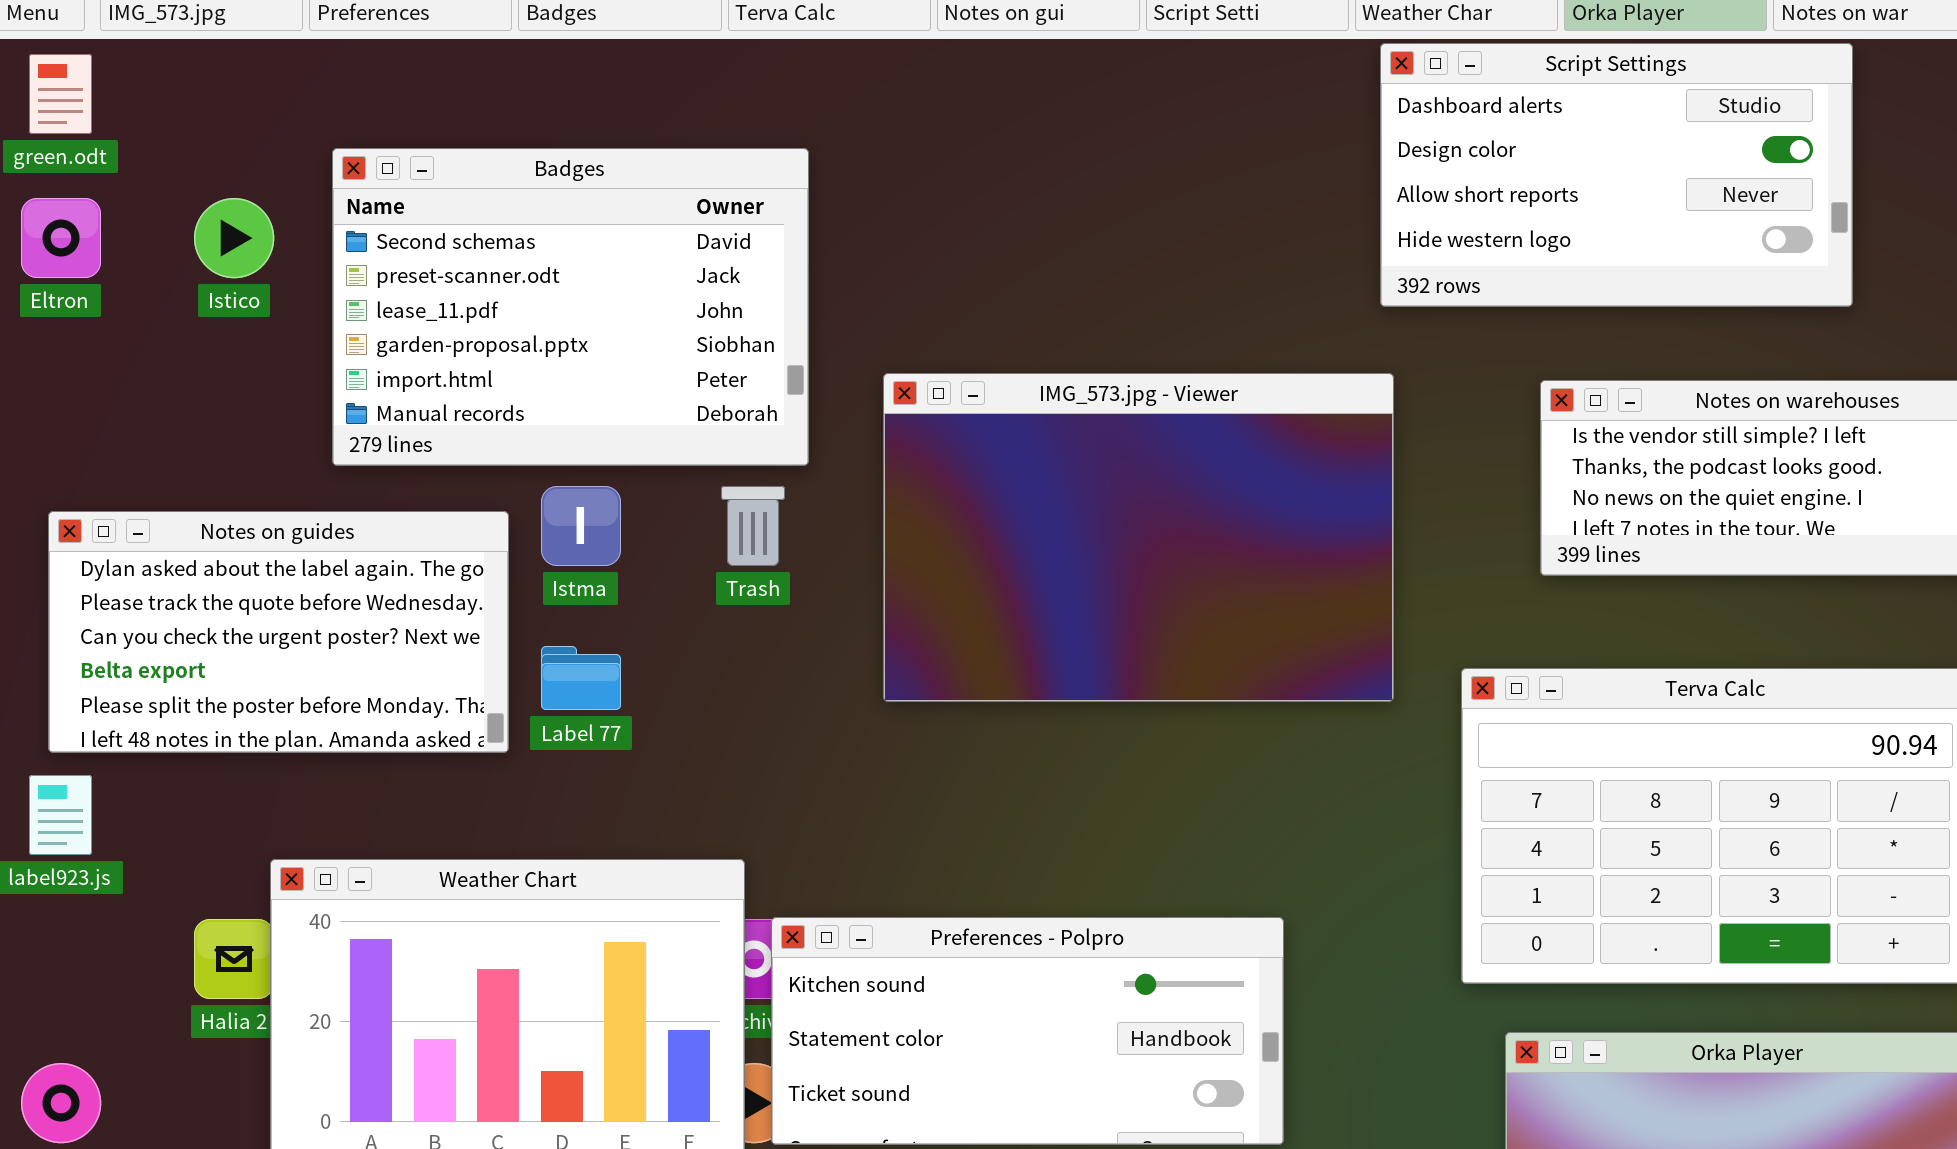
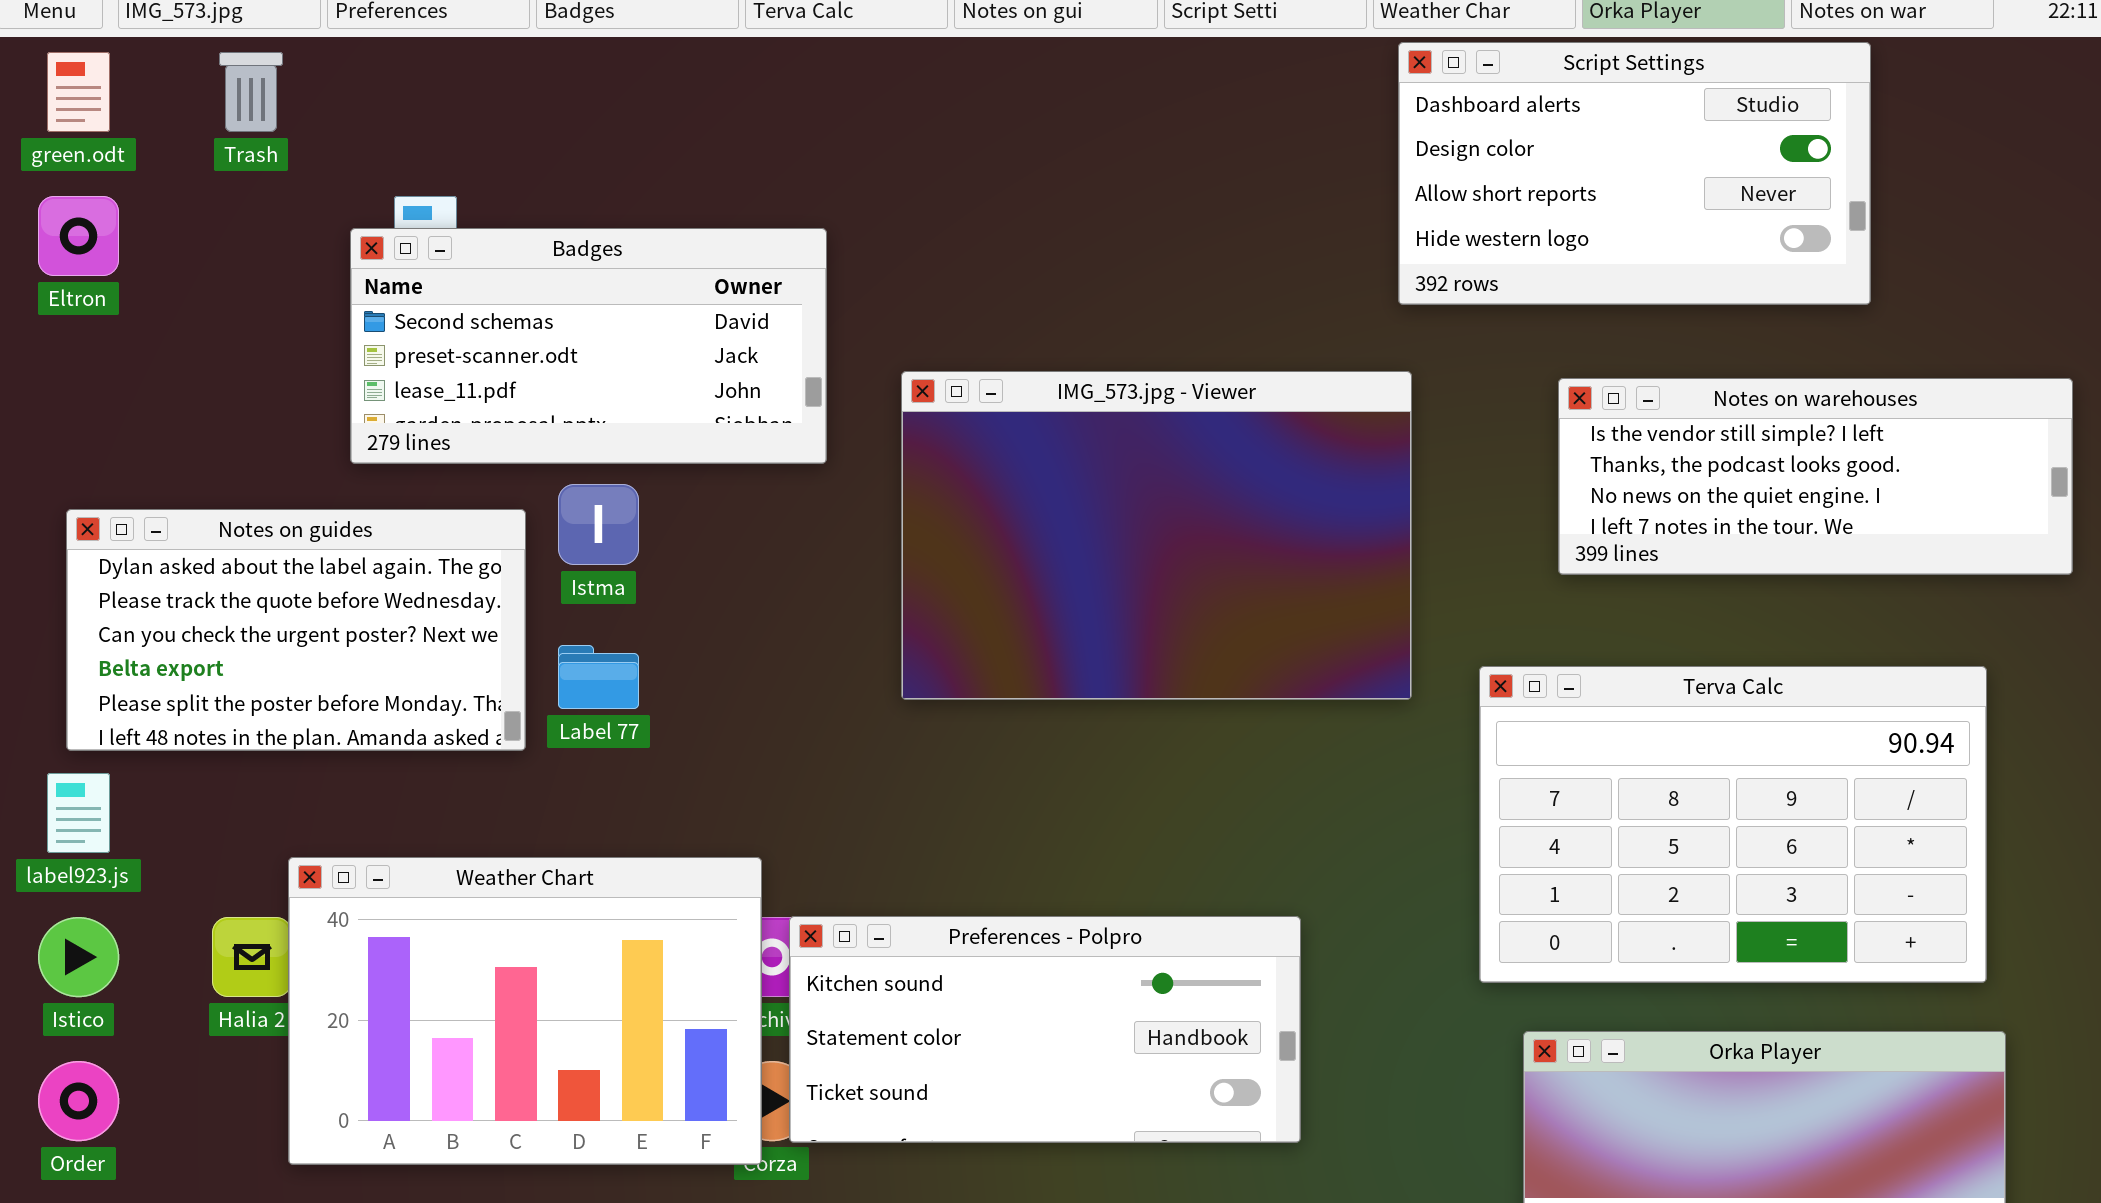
Badges: [332,148,809,466] -> [350,228,827,464], resized
Istico: [194,198,274,278] -> [38,917,119,997], moved
Trash: [721,486,785,566] -> [219,52,283,132], moved

